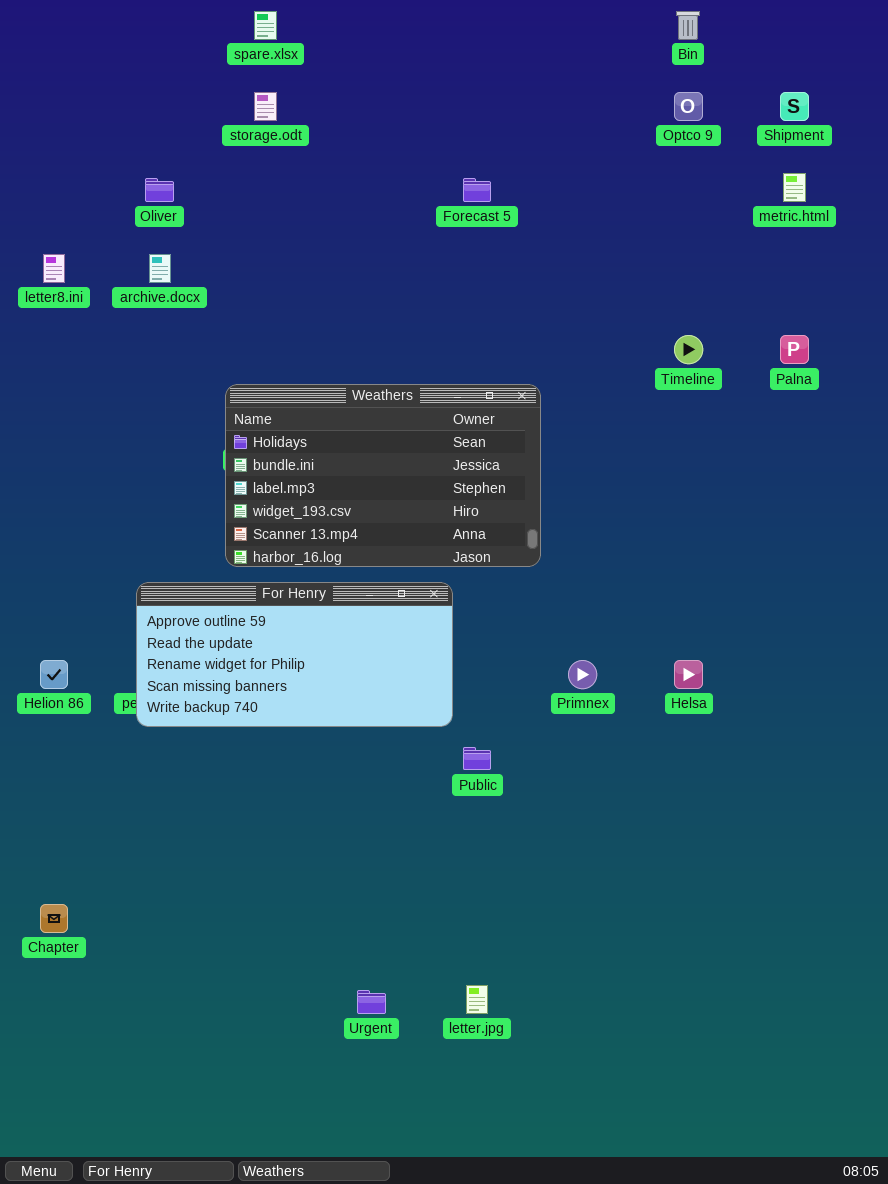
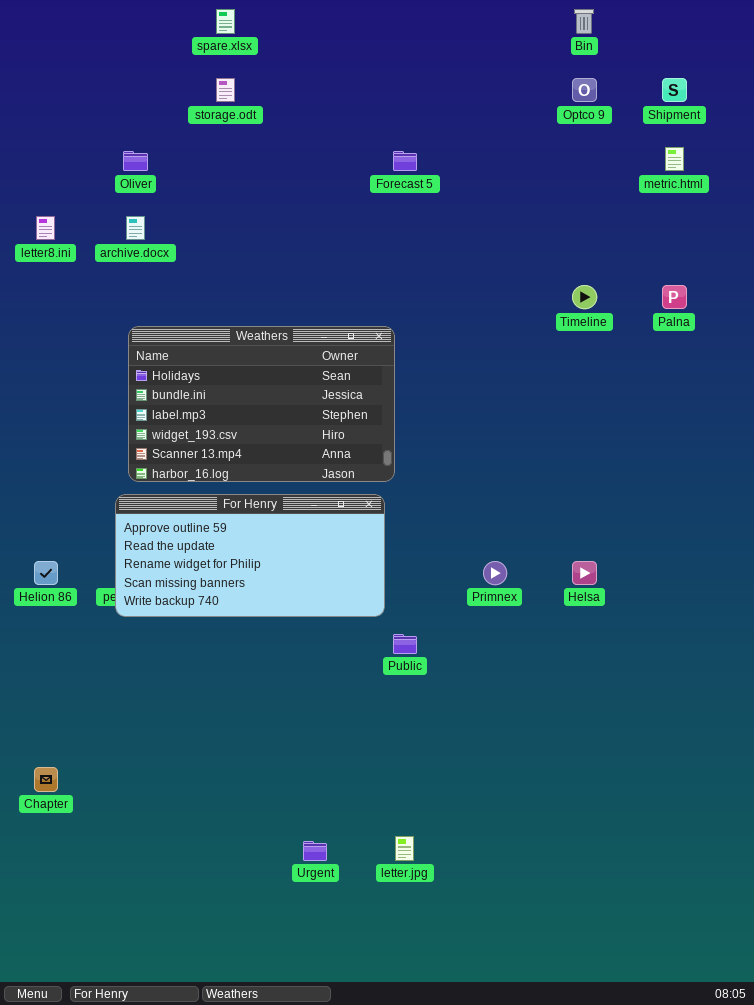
Weathers: [225,384,541,567] -> [128,326,395,482], moved

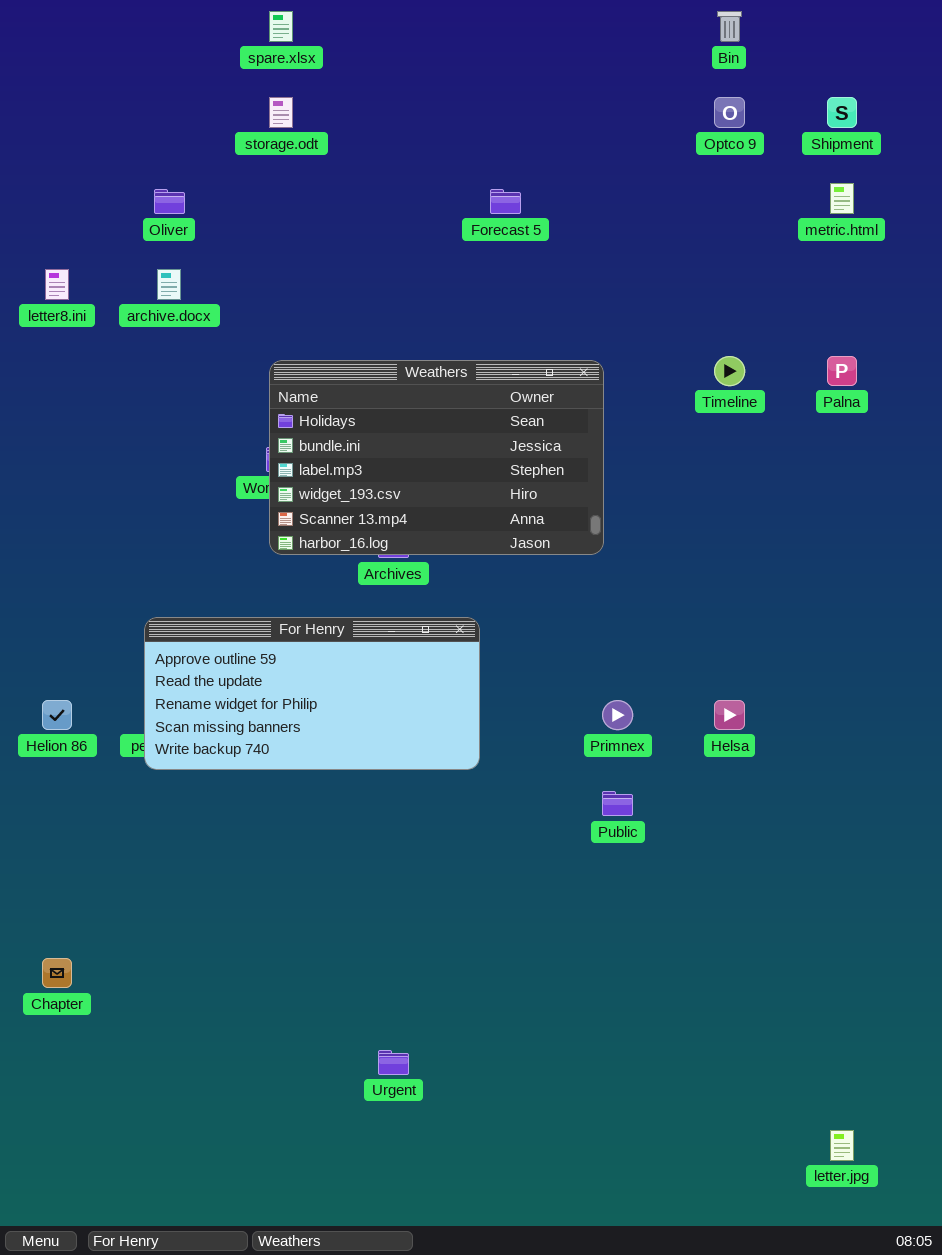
Weathers: [128,326,395,482] -> [269,360,604,555], moved
Public: [393,634,417,654] -> [602,791,633,816], moved
letter.jpg: [395,836,414,861] -> [830,1130,854,1161], moved

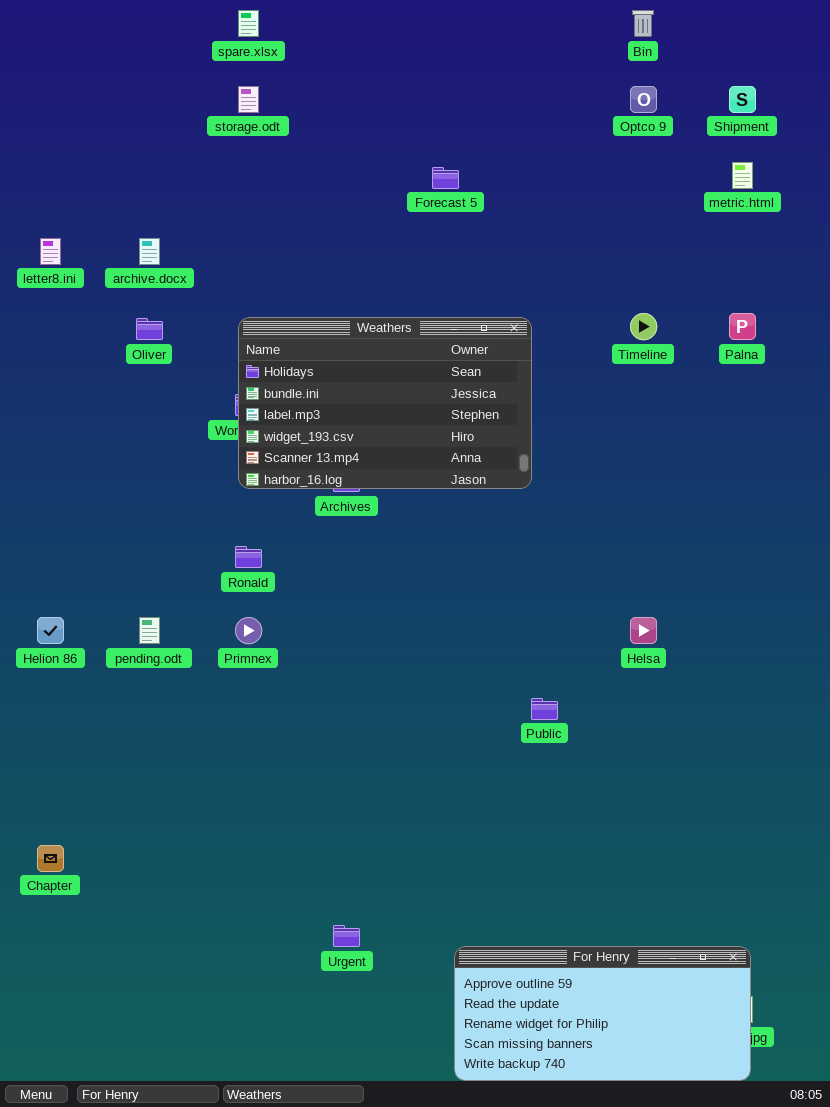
Oliver: [154,189,185,214] -> [136,318,163,340], moved
For Henry: [144,617,480,770] -> [454,946,751,1081], moved
Primnex: [602,700,633,730] -> [235,617,262,644], moved

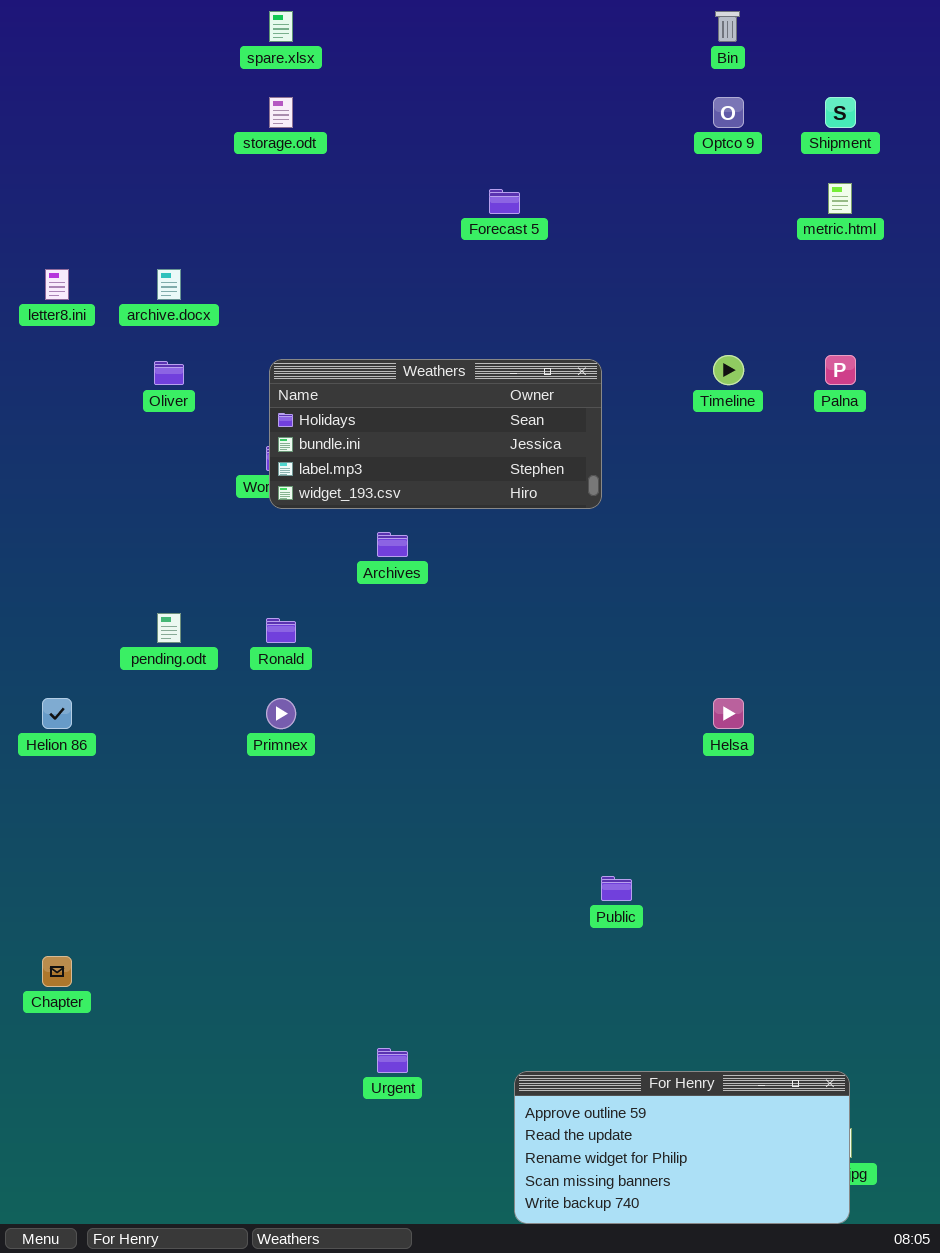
Weathers: [238,317,532,489] -> [269,359,602,509], resized
pending.odt: [139,617,160,644] -> [157,613,181,643], moved
Public: [531,698,558,720] -> [601,876,632,901], moved

